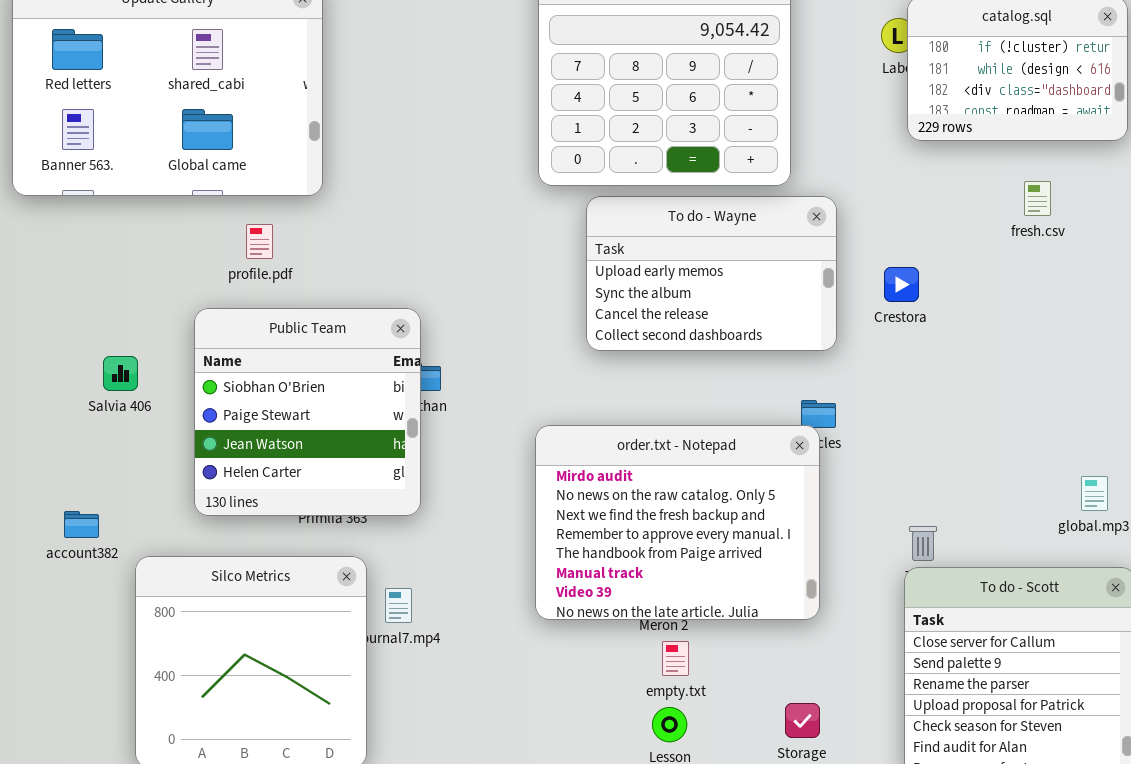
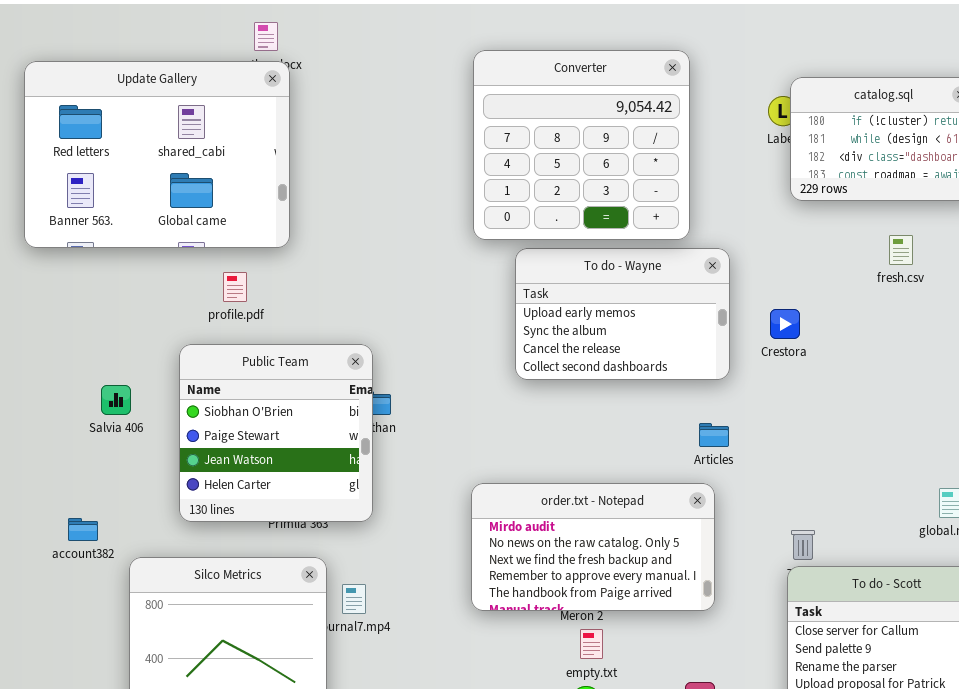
order.txt - Notepad: [535,425,820,620] -> [471,483,715,611], resized

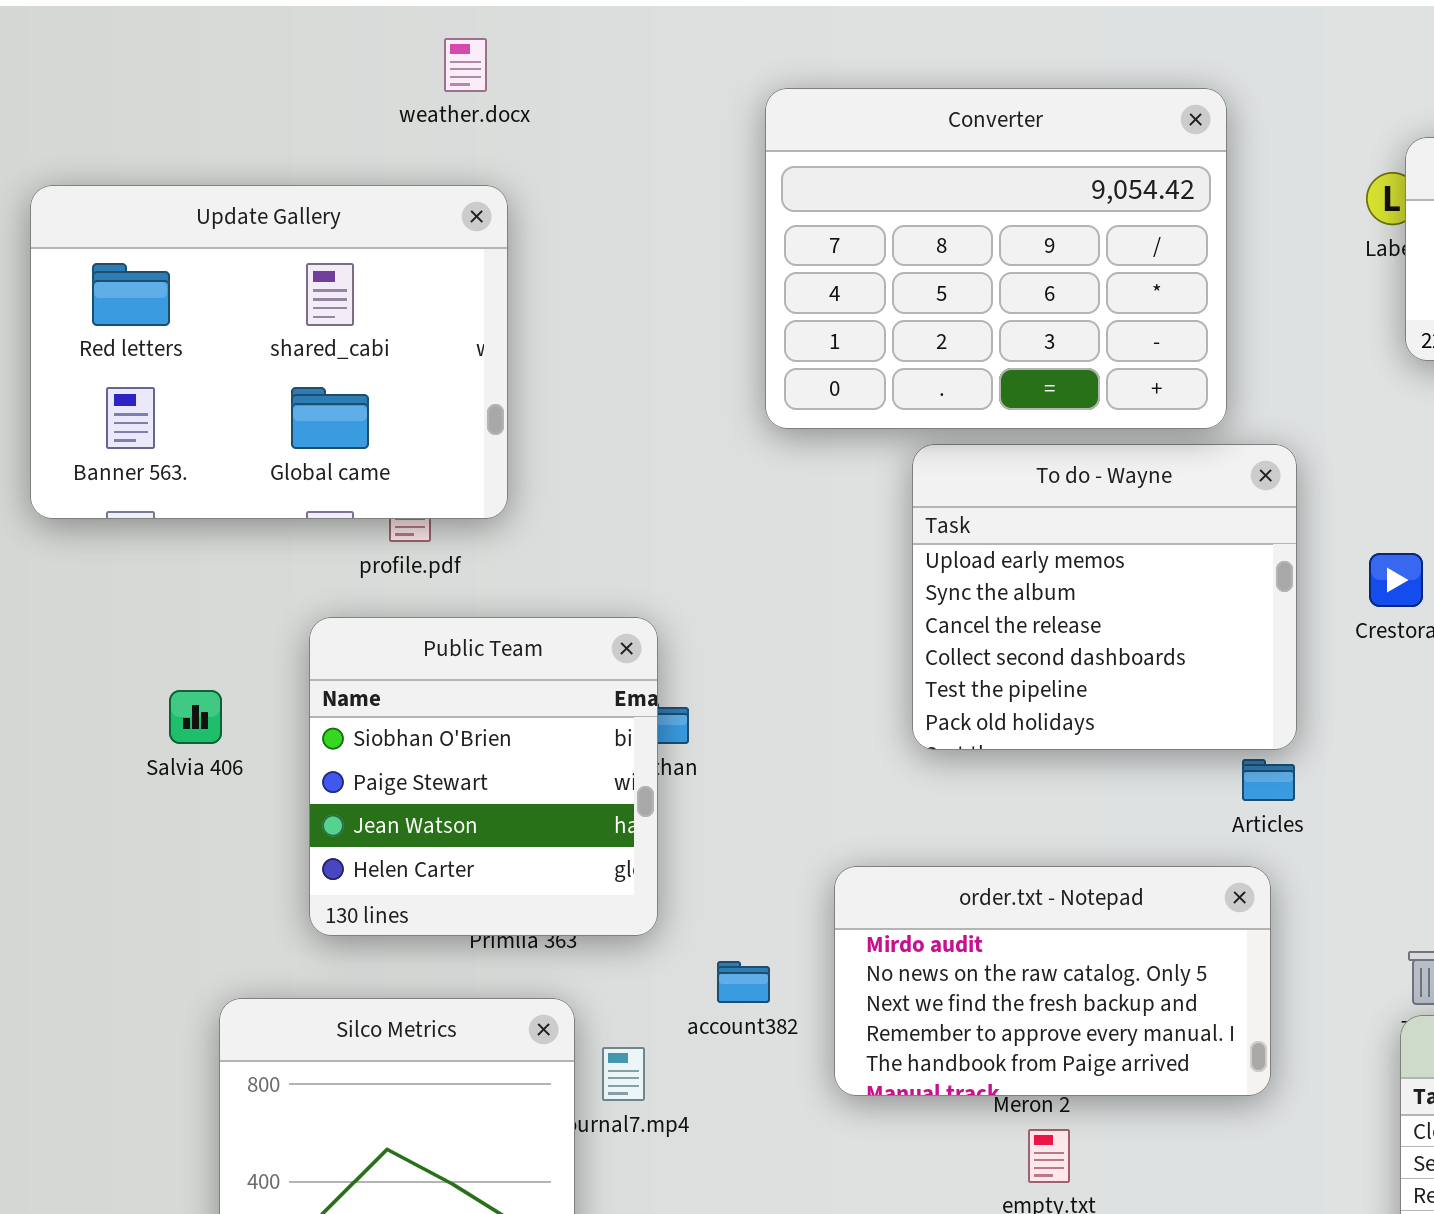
Converter: [473,50,690,240] -> [765,88,1227,429], resized
Update Gallery: [24,61,290,248] -> [30,185,508,519], moved
To do - Wayne: [515,248,730,380] -> [912,444,1297,750], resized
account382: [68,518,98,541] -> [717,961,770,1003], moved

